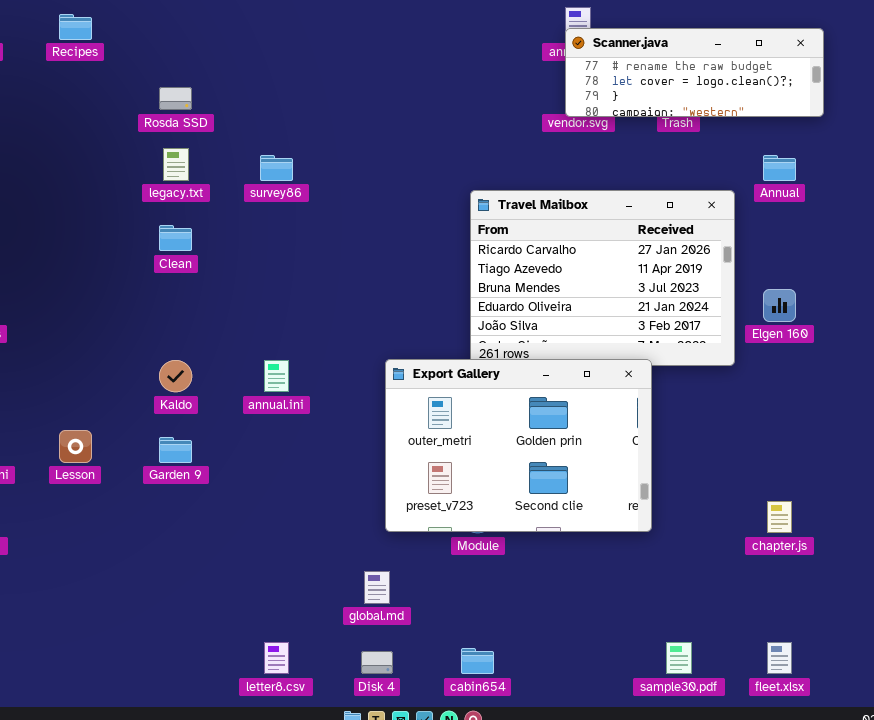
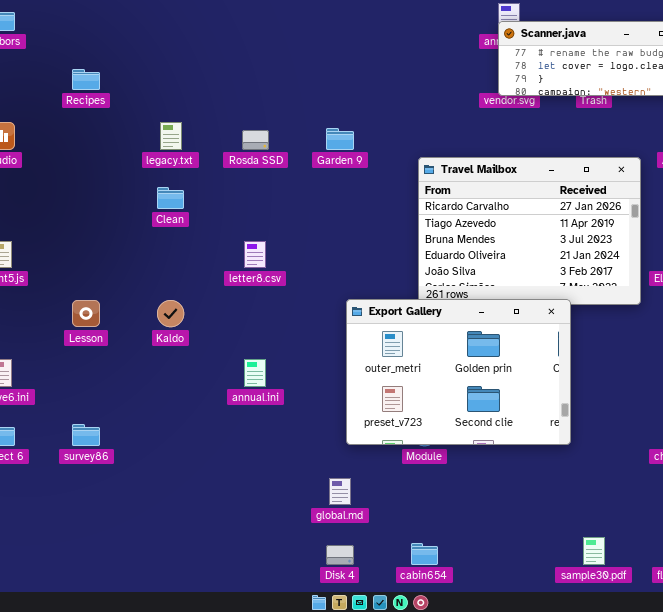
Recipes: [59,14,92,40] -> [72,69,100,90], moved
Rosda SSD: [159,87,192,110] -> [242,130,269,150], moved
survey86: [260,155,293,181] -> [72,424,100,446], moved
annual.ini: [264,360,289,392] -> [244,359,266,387], moved
Lesson: [59,430,92,463] -> [72,300,100,327], moved
Garden 9: [159,437,192,463] -> [326,128,354,150], moved
letter8.csv: [264,642,289,674] -> [244,241,266,268], moved

